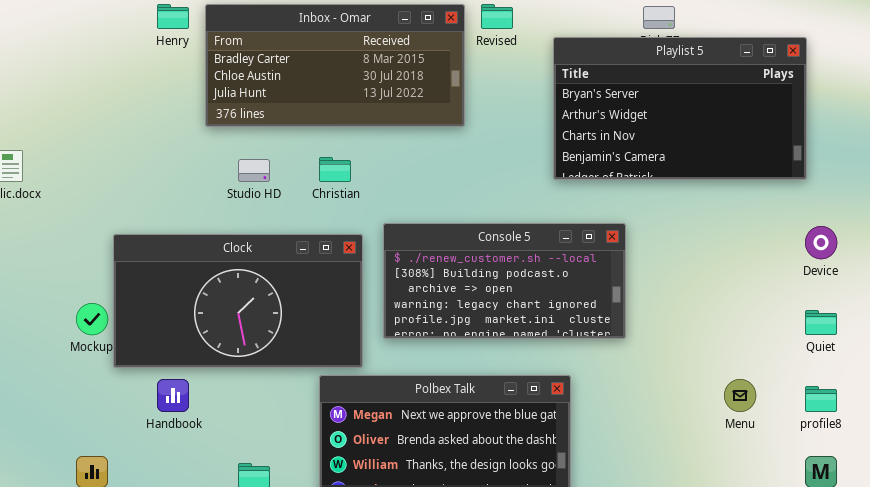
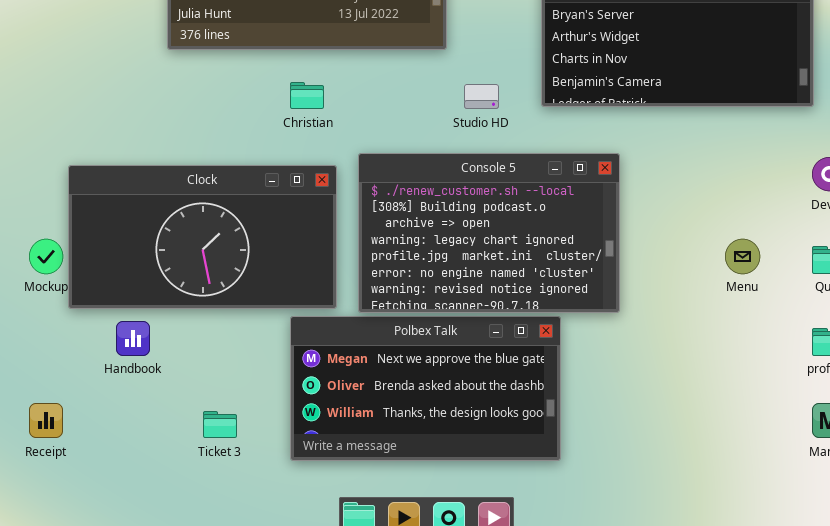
Studio HD: [238,159,270,182] -> [464,84,499,109], moved
Console 5: [383,223,626,339] -> [358,153,620,313], resized
Menu: [724,379,756,412] -> [725,239,760,274], moved

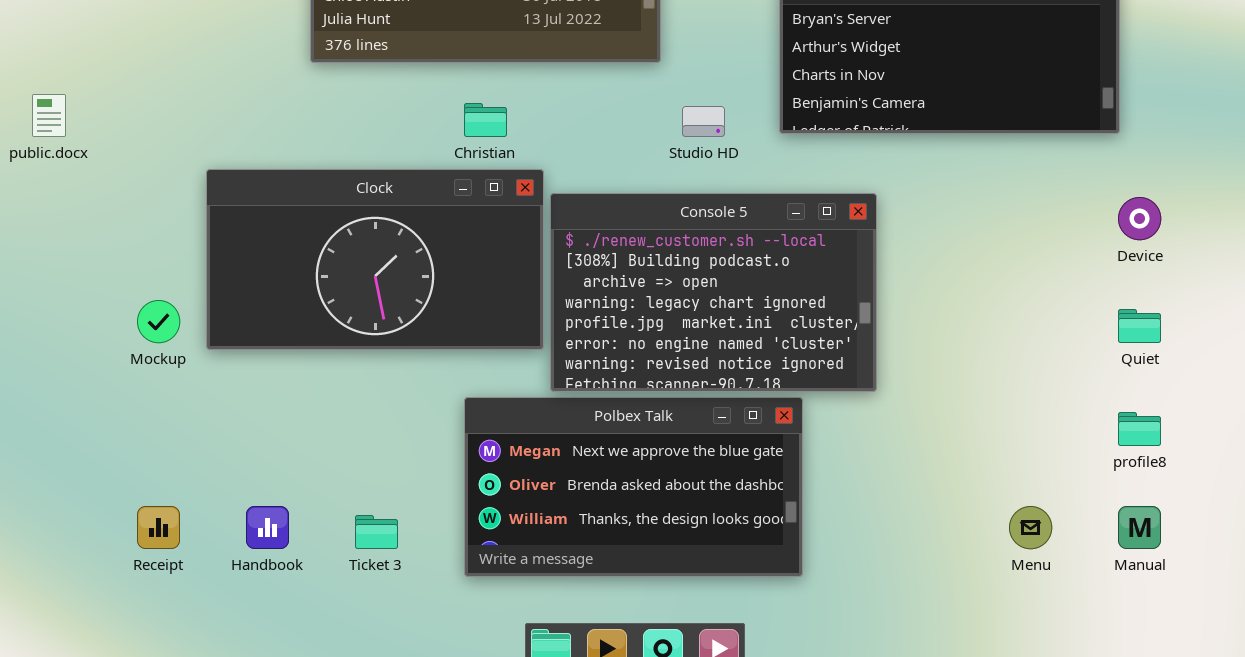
Clock: [68,165,337,309] -> [206,169,544,350], moved
Menu: [725,239,760,274] -> [1009,506,1052,549], moved
Handbook: [116,321,150,356] -> [246,506,289,549], moved

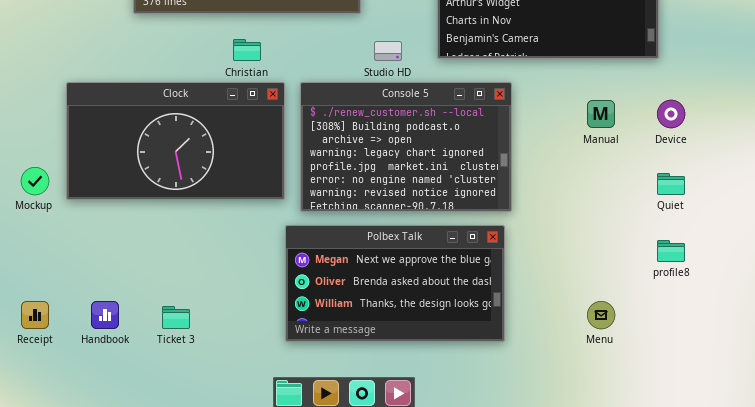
Console 5: [550,193,877,392] -> [300,82,512,212], moved
Polbex Talk: [464,397,803,577] -> [285,225,505,342], moved
Manual: [1118,506,1161,549] -> [587,100,615,128], moved

